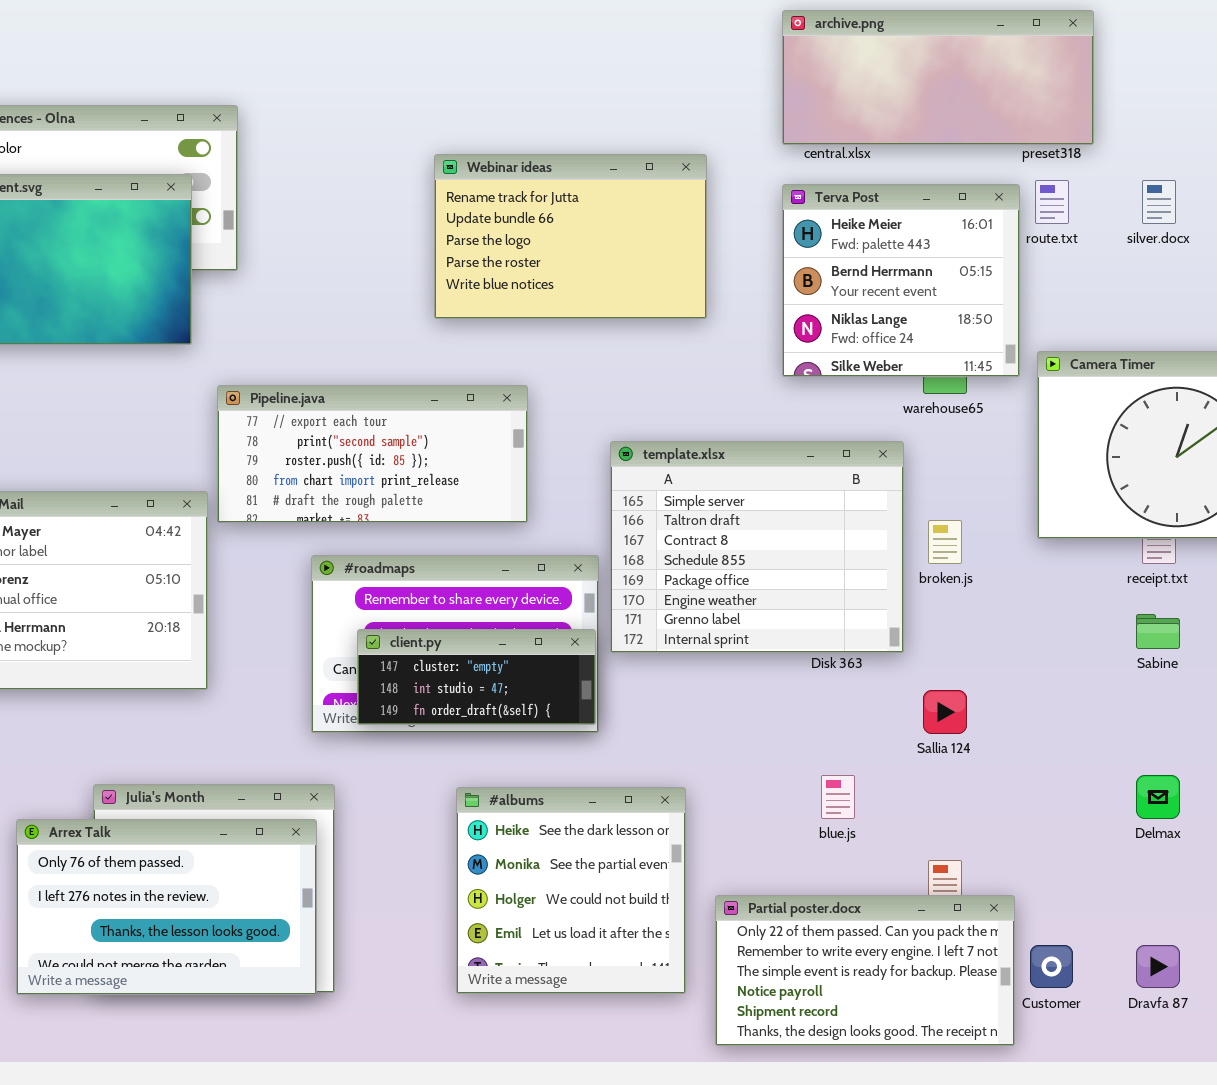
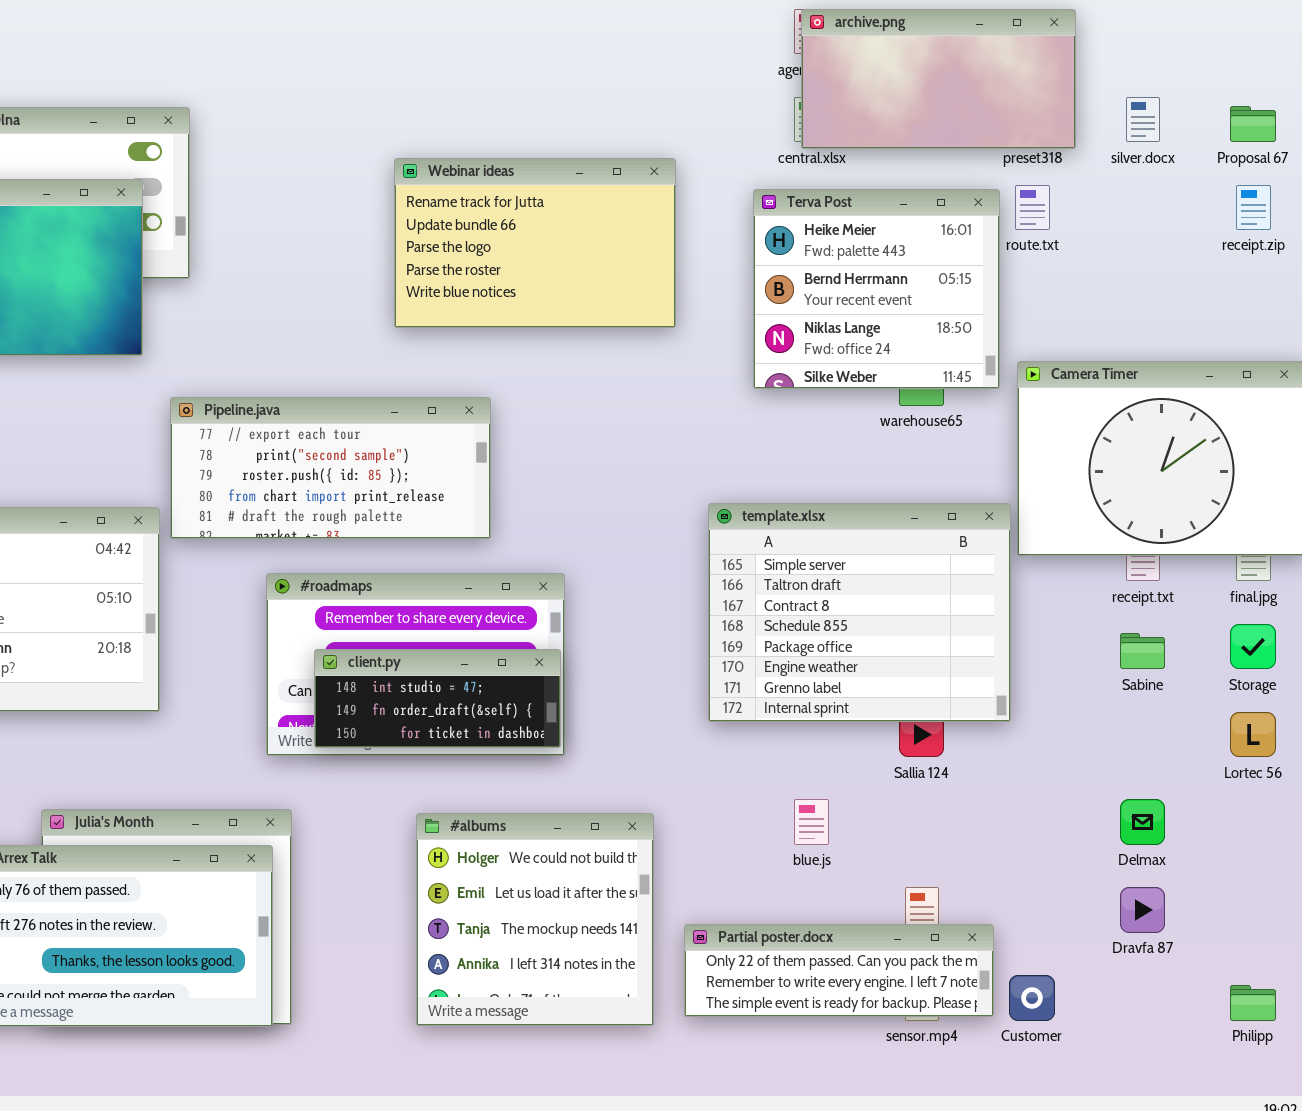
archive.png: [782,10,1094,145] -> [801,9,1076,149], resized
silver.docx: [1142,180,1176,224] -> [1126,97,1160,142], moved
template.xlsx: [610,441,904,653] -> [708,503,1011,722], moved
client.py: [357,629,596,725] -> [314,649,561,748], scrolled down 1 row
#albums: [456,787,686,994] -> [416,813,654,1026], scrolled down 2 rows
Partial poster.docx: [715,895,1015,1046] -> [684,924,994,1017], resized
Dravfa 87: [1136,945,1180,988] -> [1120,887,1165,933], moved

